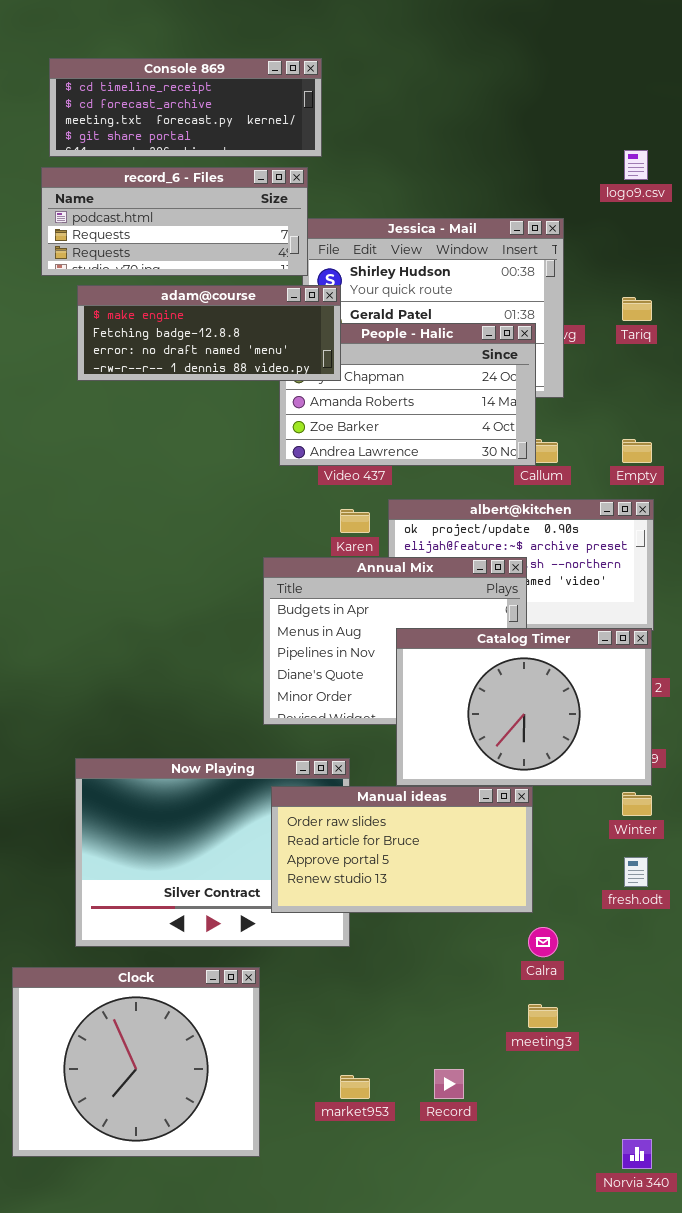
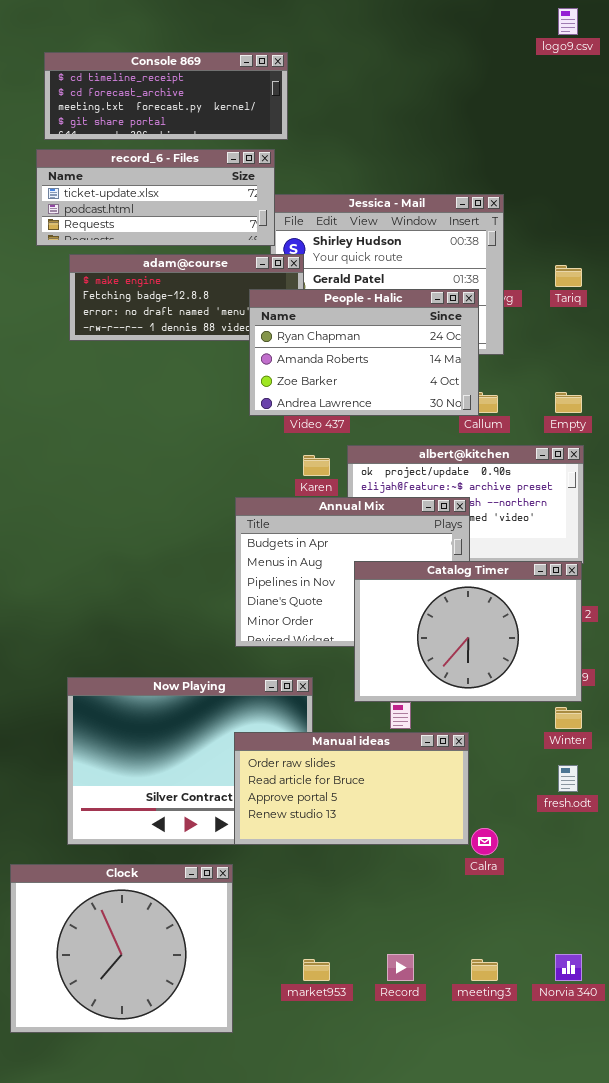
logo9.csv: [624,150,648,180] -> [558,8,578,35], moved
record_6 - Files: [41,167,308,276] -> [36,149,275,246], scrolled up 1 row
People - Halic: [279,323,536,466] -> [249,289,479,416], raised
Manual ideas: [271,786,533,913] -> [234,732,469,845], moved
meeting3: [528,1004,558,1028] -> [471,959,498,981], moved
Norvia 340: [622,1139,652,1169] -> [555,954,582,981], moved

